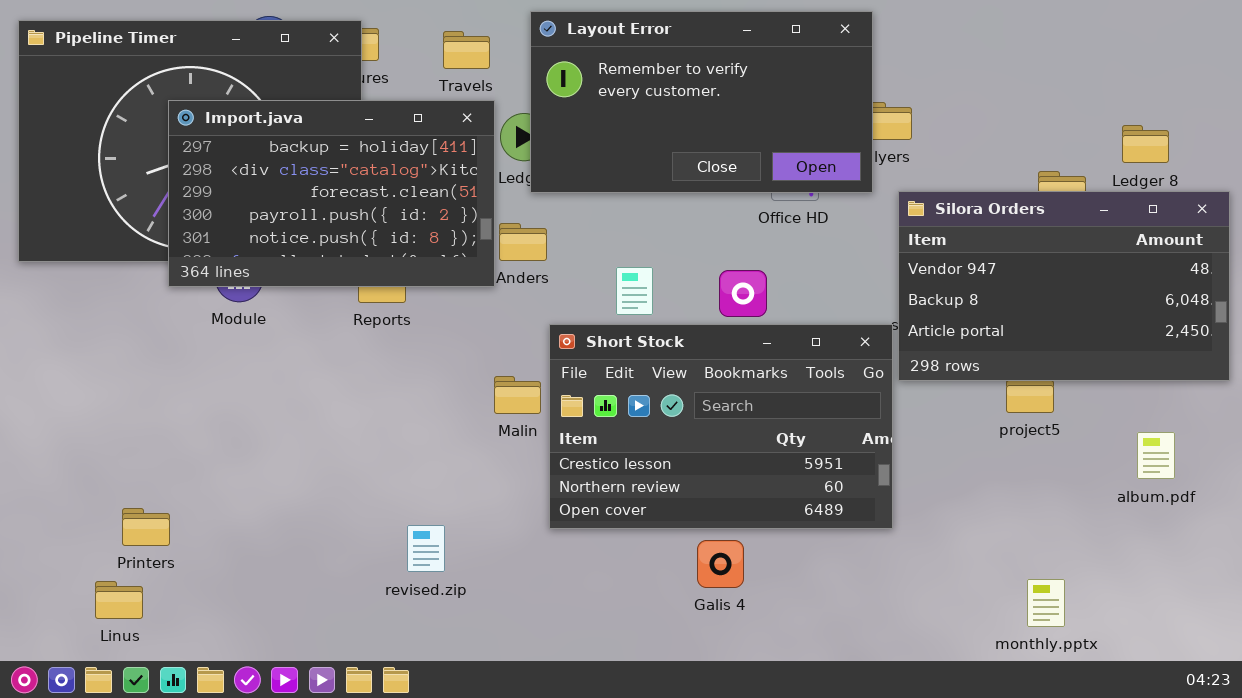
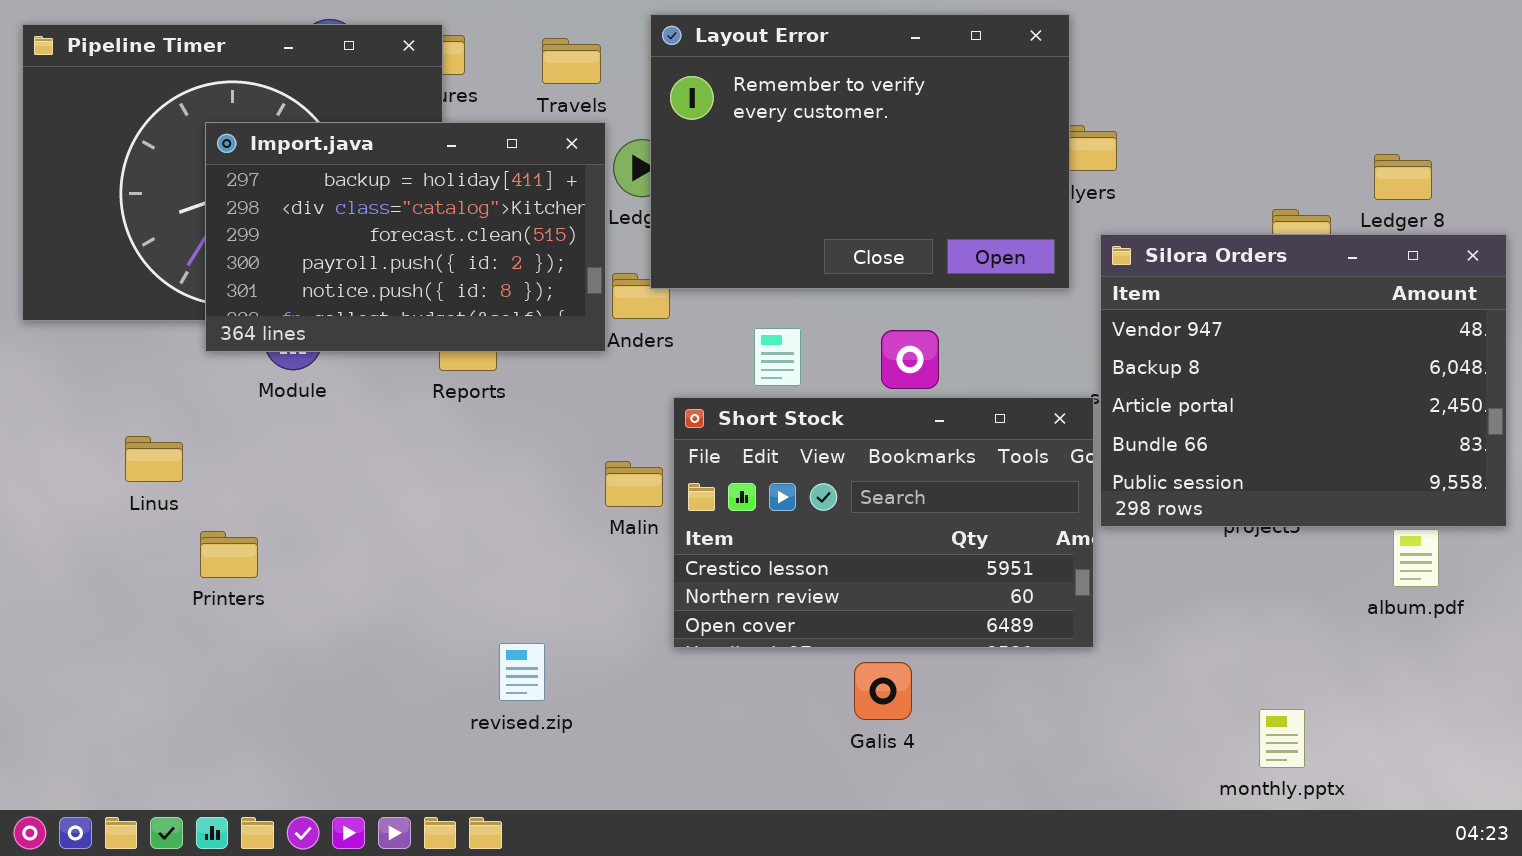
Layout Error: [530,11,873,193] -> [650,14,1070,289], resized
Silora Orders: [898,191,1230,381] -> [1100,234,1507,527], resized
Printers: [122,508,170,546] -> [200,531,258,578], moved
Linus: [95,581,143,619] -> [125,436,183,482], moved

